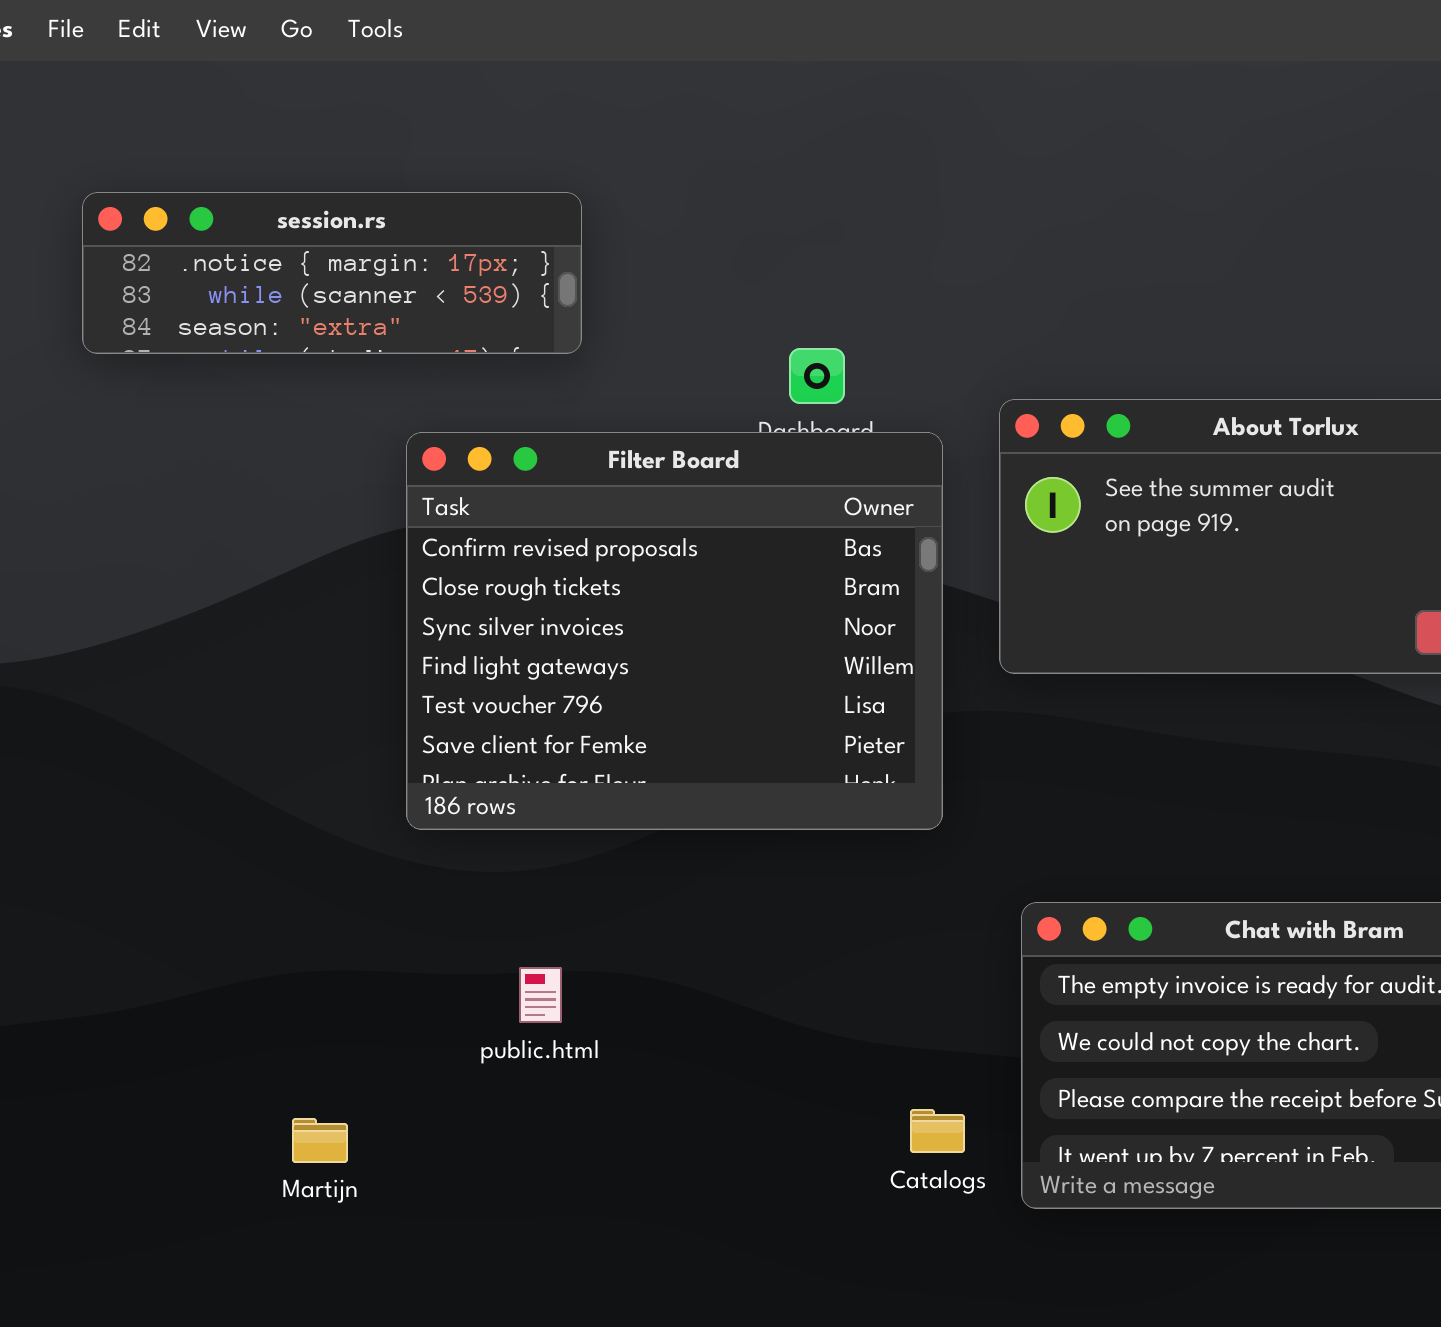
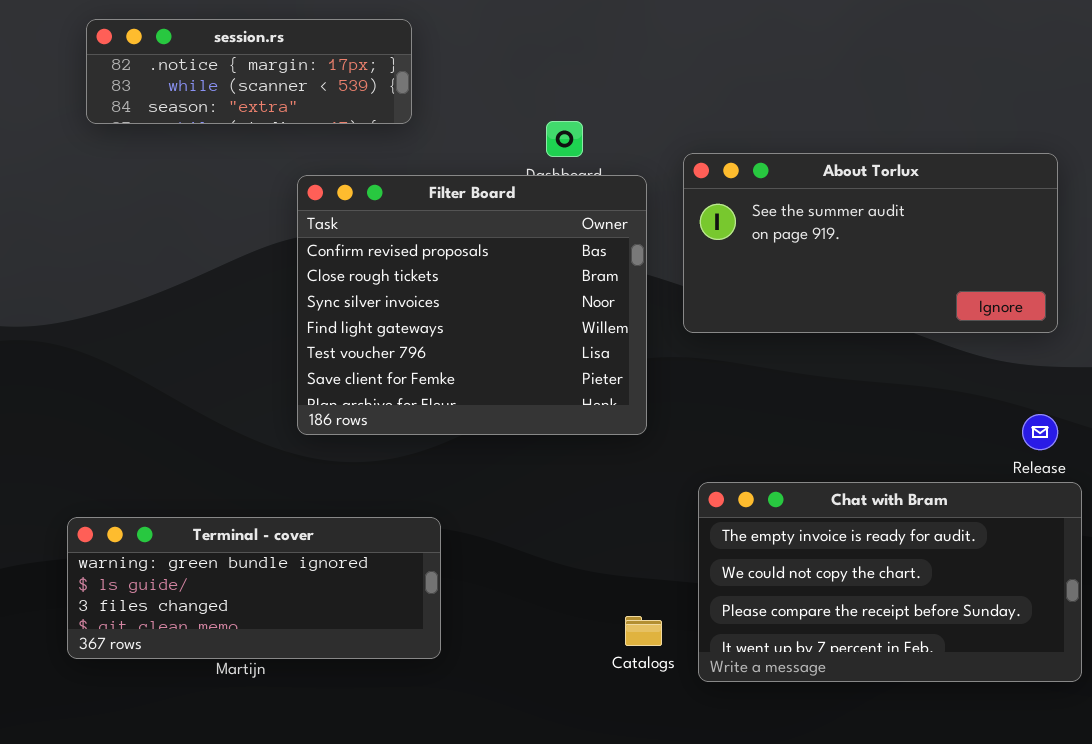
Terminal - cover: none -> [67,517,441,659], opened

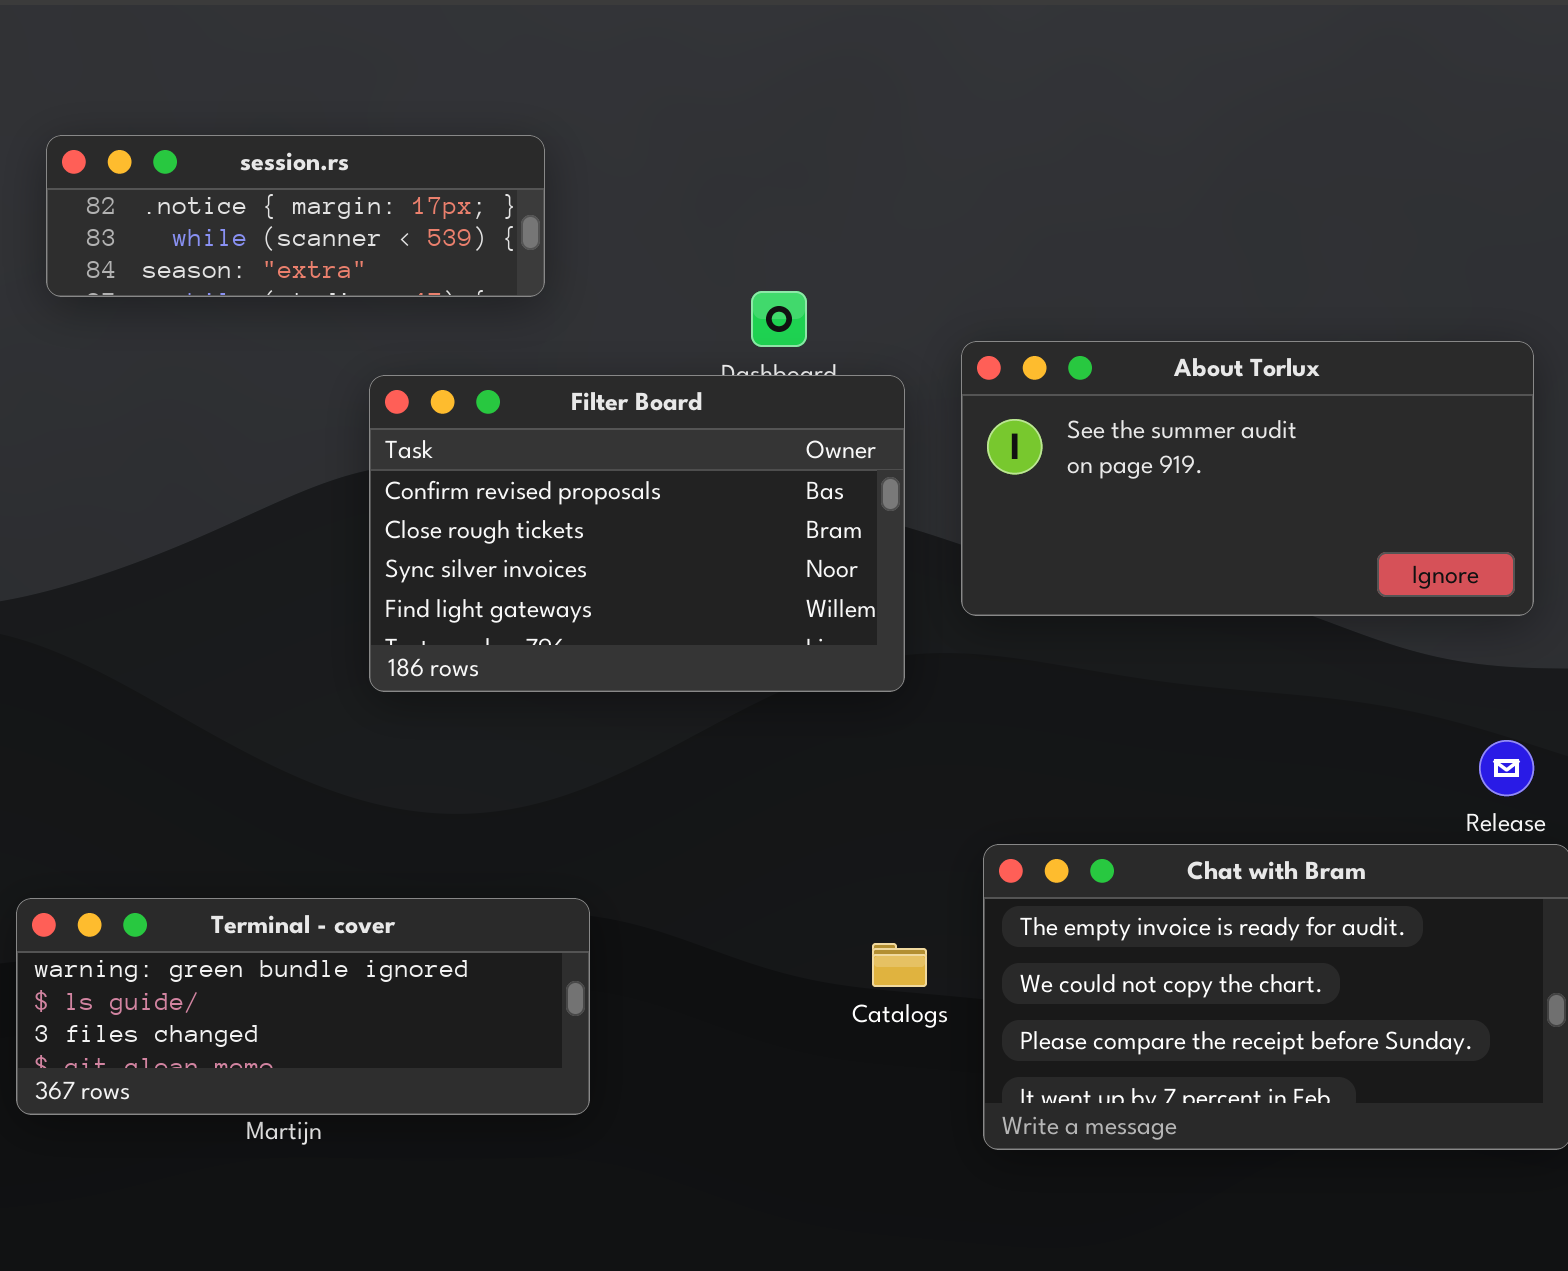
Filter Board: [297,175,647,435] -> [369,375,905,692], resized
Catalogs: [625,616,662,646] -> [872,943,927,987], moved

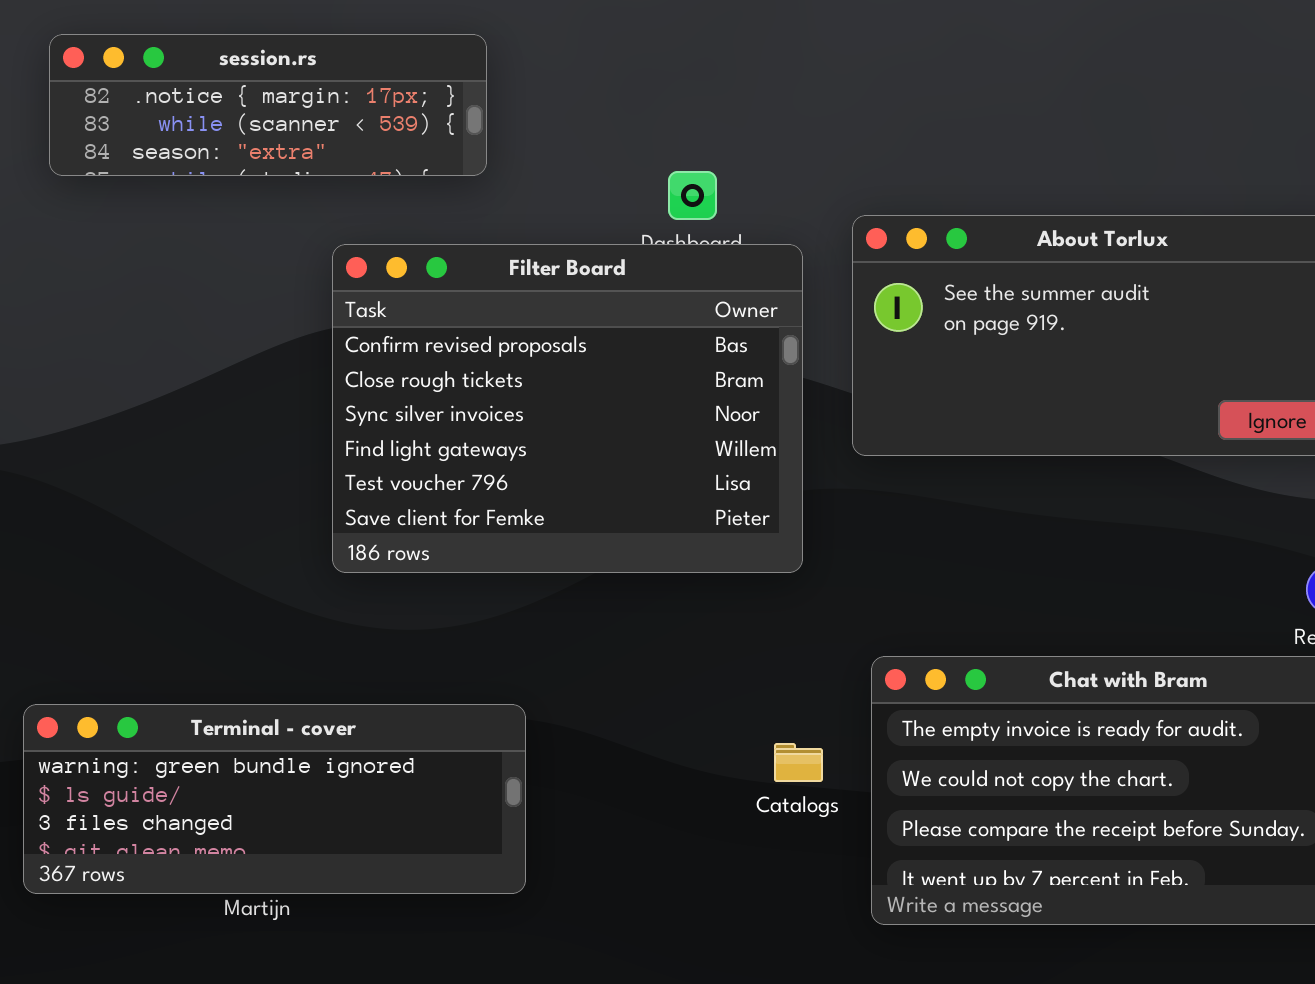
Filter Board: [369,375,905,692] -> [332,244,803,573], resized

